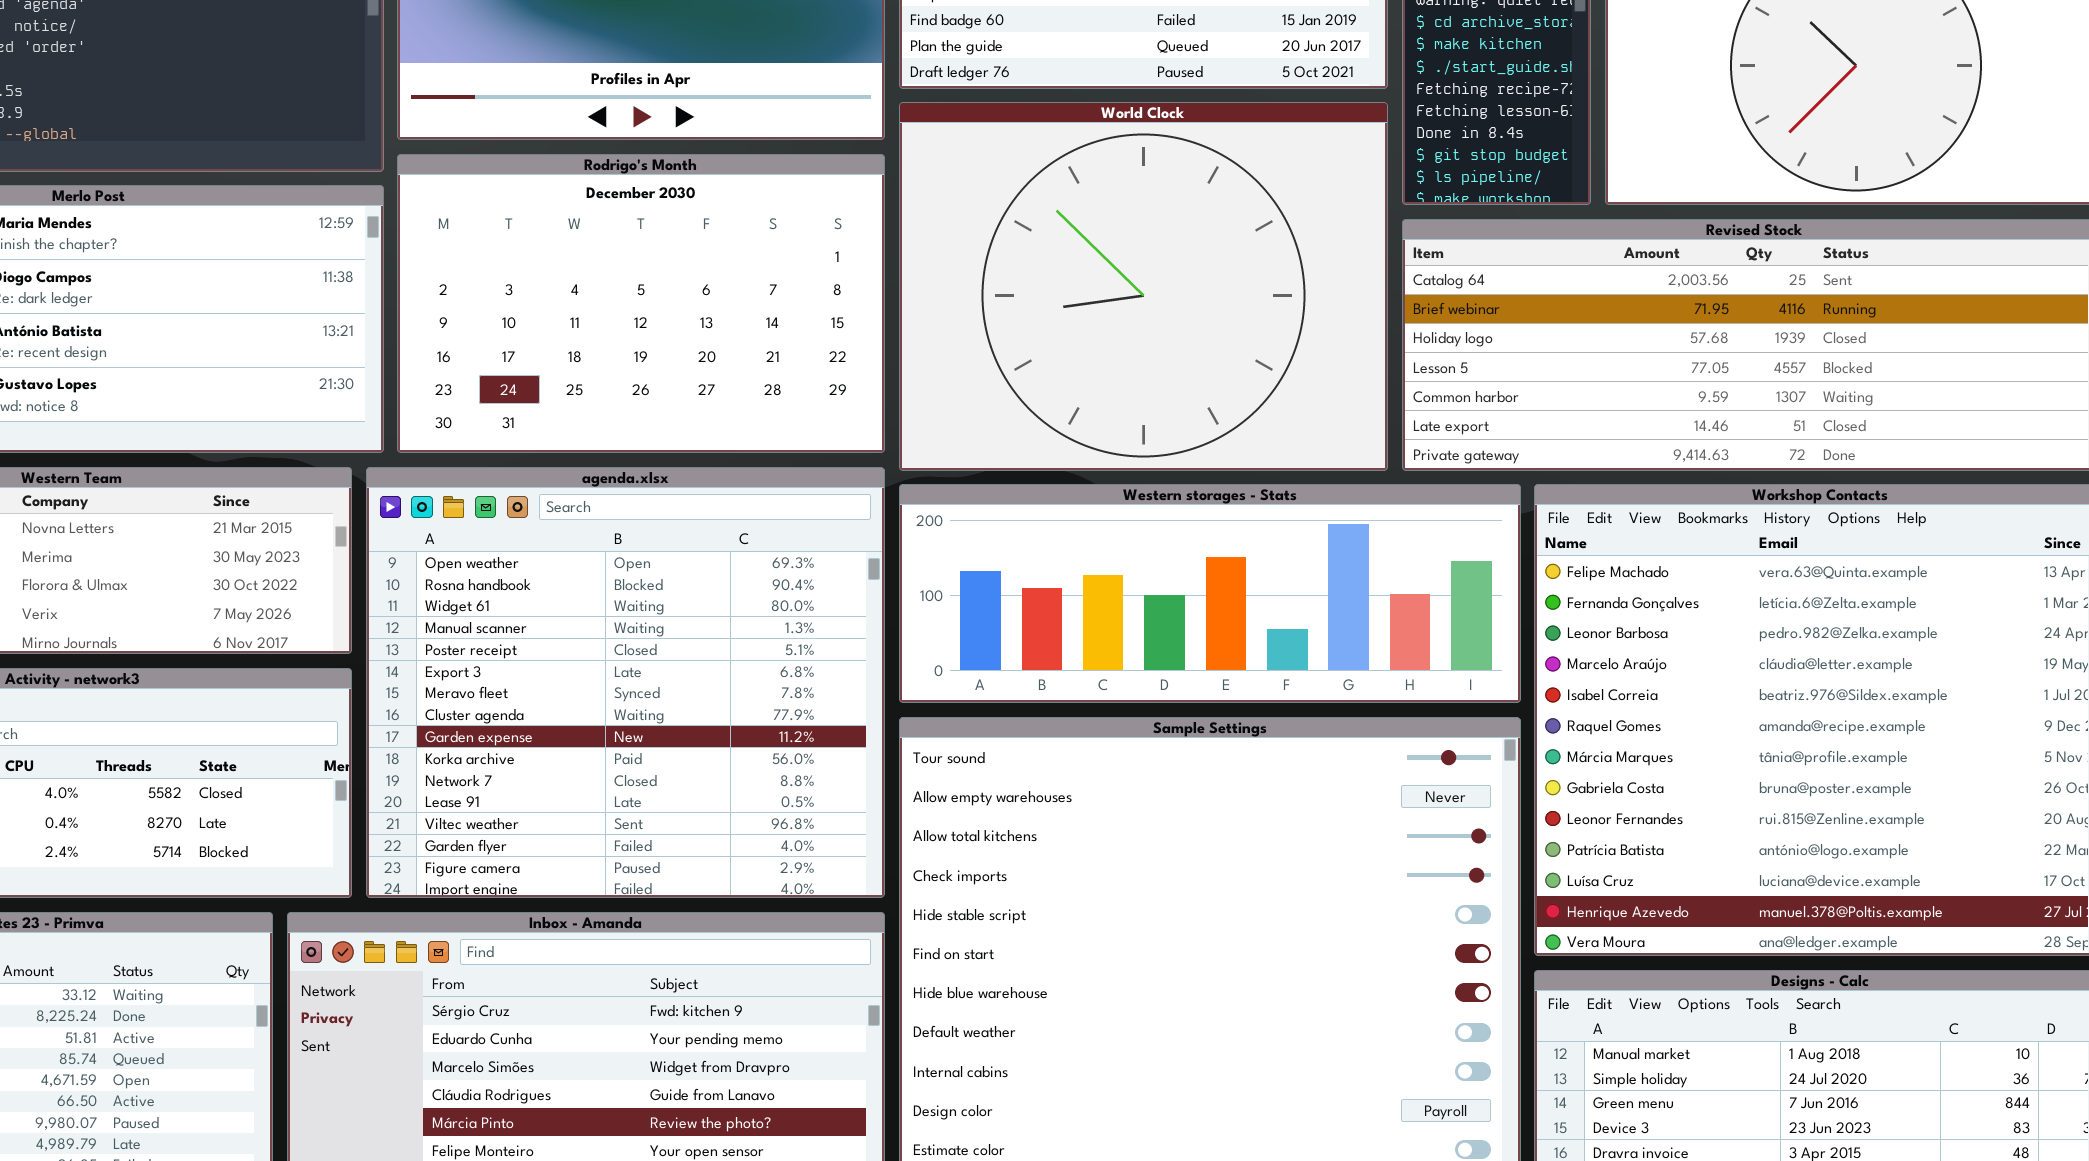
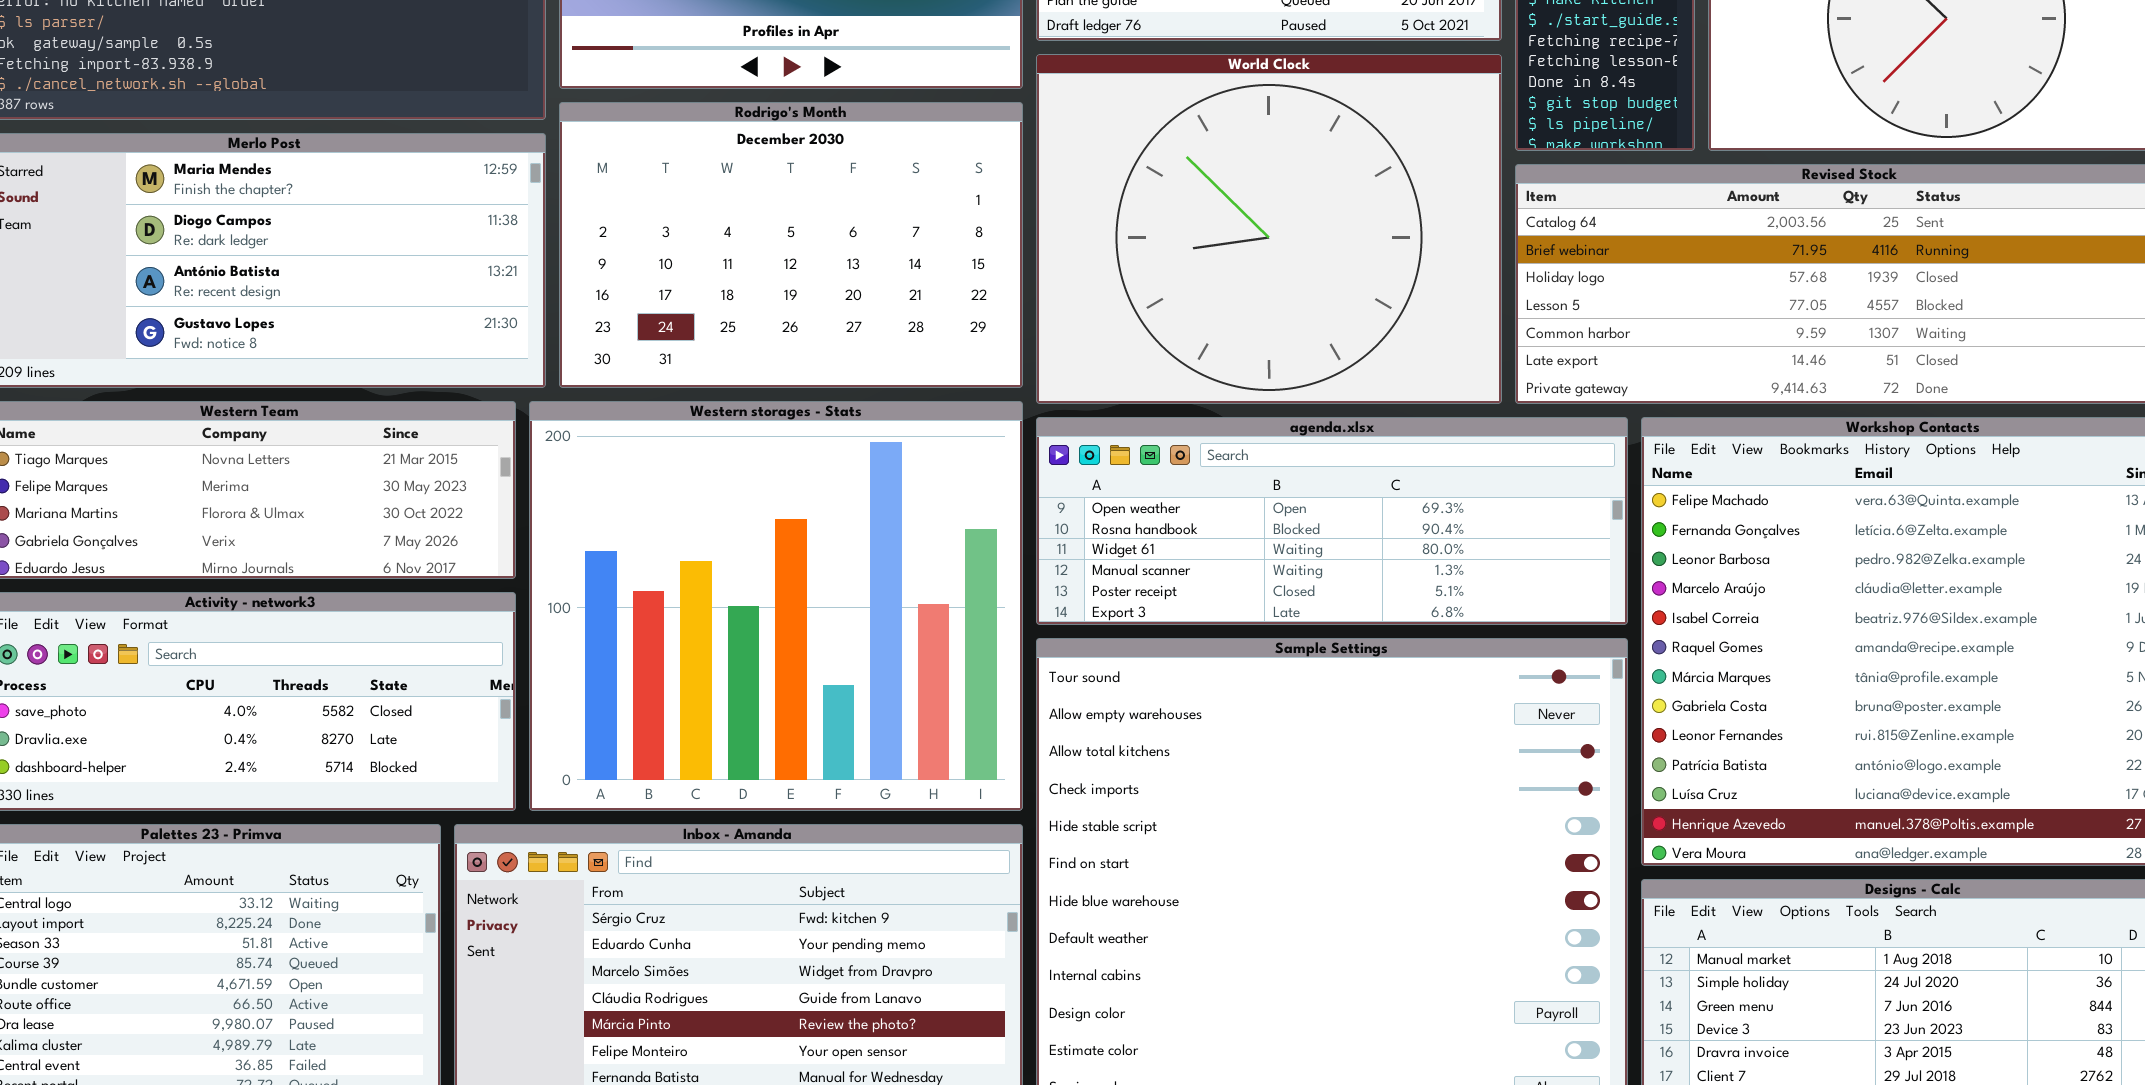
agenda.xlsx: [366,467,885,898] -> [1036,417,1628,625], moved, resized
Western storages - Stats: [899,484,1521,703] -> [529,401,1023,811], moved, resized

